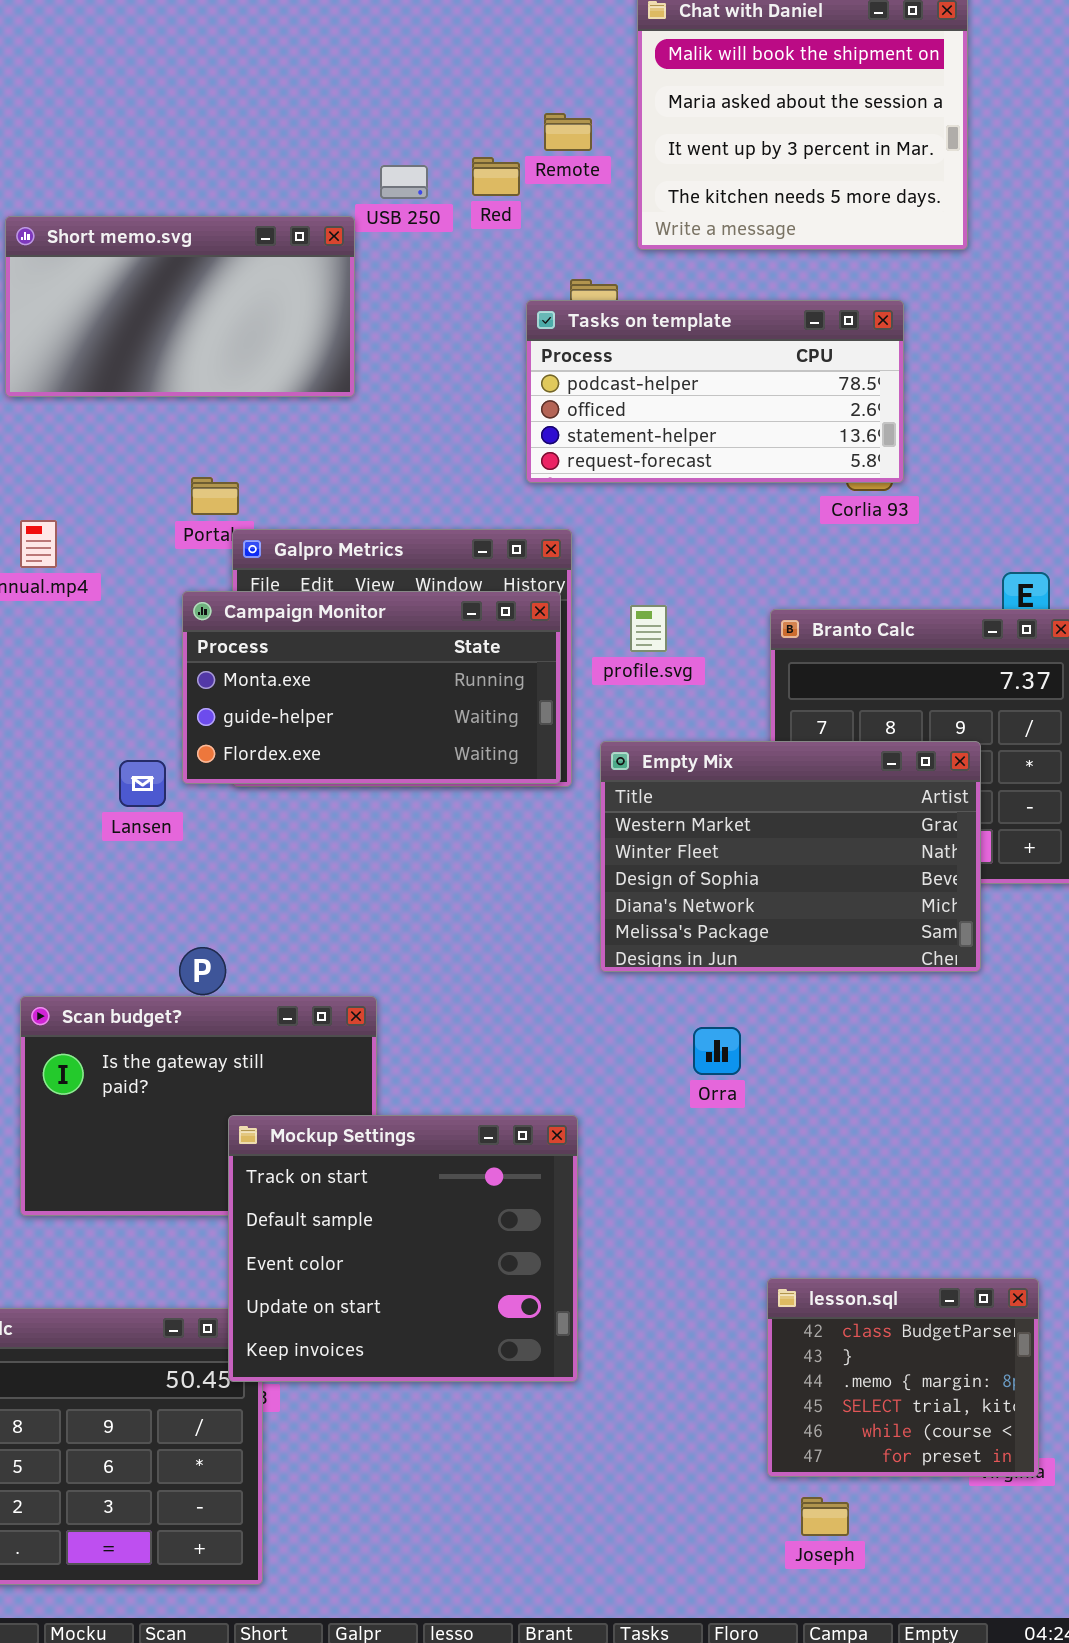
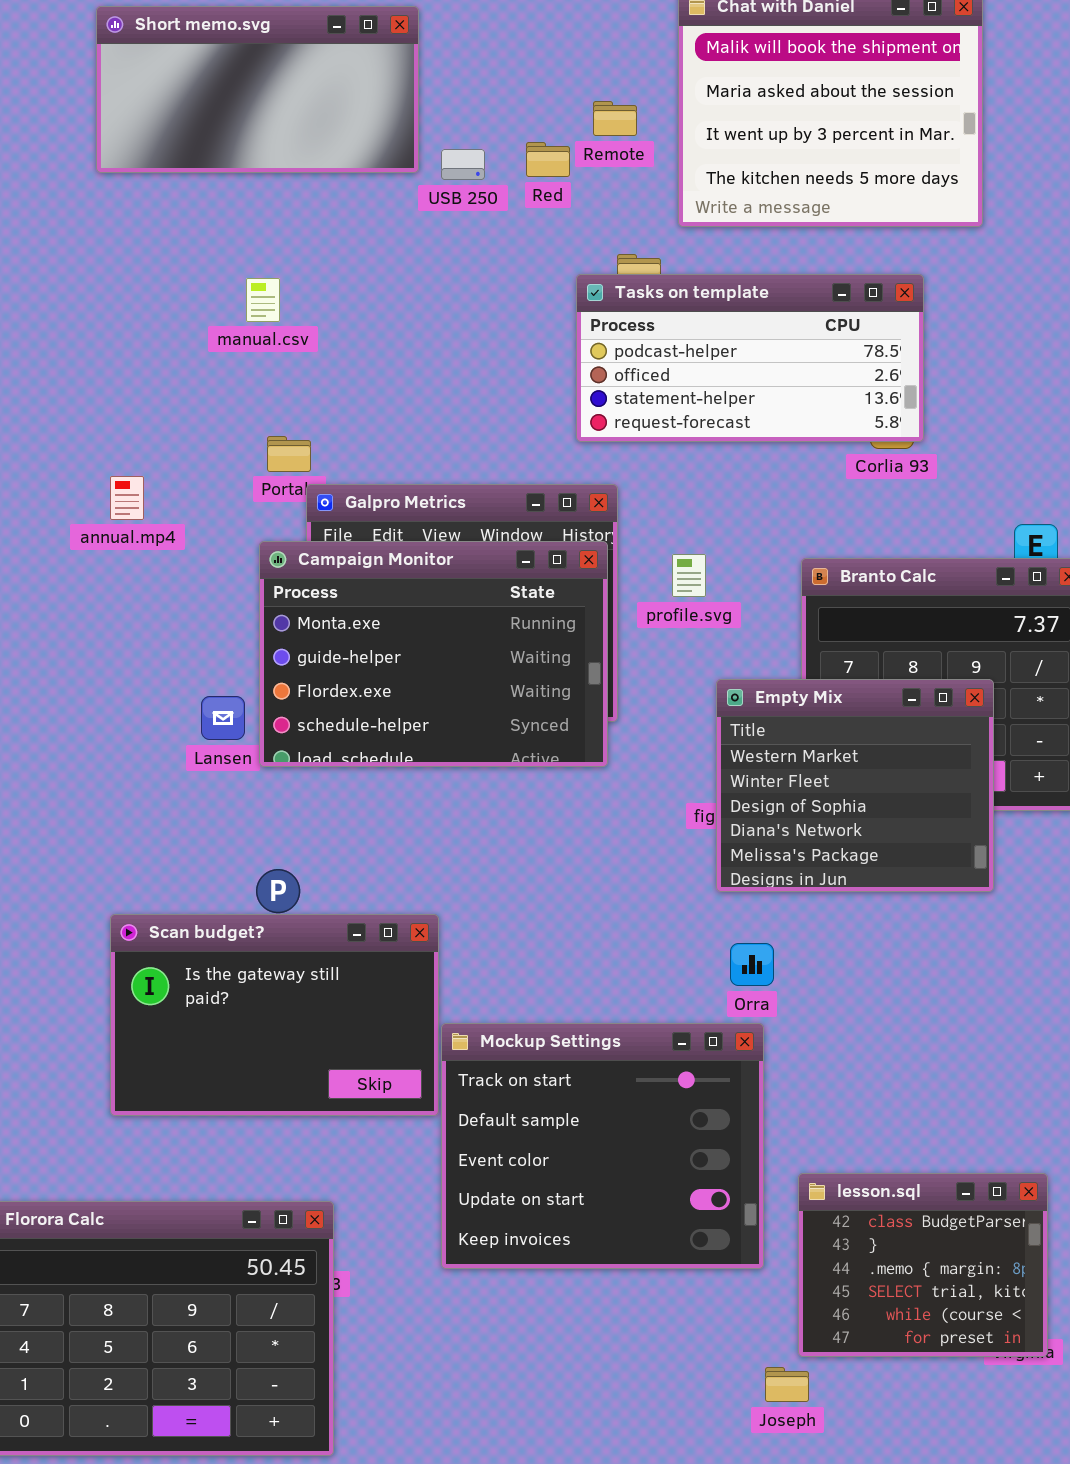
Short memo.svg: [5,216,355,397] -> [96,6,419,173], moved
Campaign Monitor: [182,591,561,784] -> [259,541,608,767], resized
Empty Mix: [600,741,981,972] -> [716,679,994,892], resized
Mockup Settings: [228,1115,578,1382] -> [441,1023,764,1269], moved
Joseph: [801,1497,849,1536] -> [765,1367,809,1402], moved

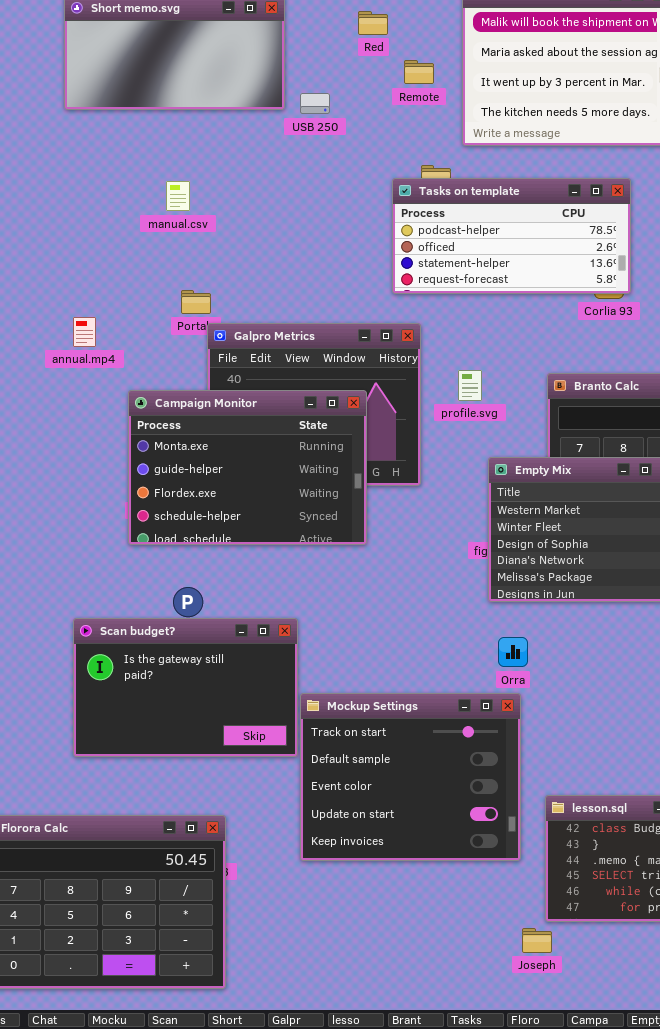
Red: [526,142,570,177] -> [358,11,388,35], moved
Campaign Monitor: [259,541,608,767] -> [128,390,367,545], moved

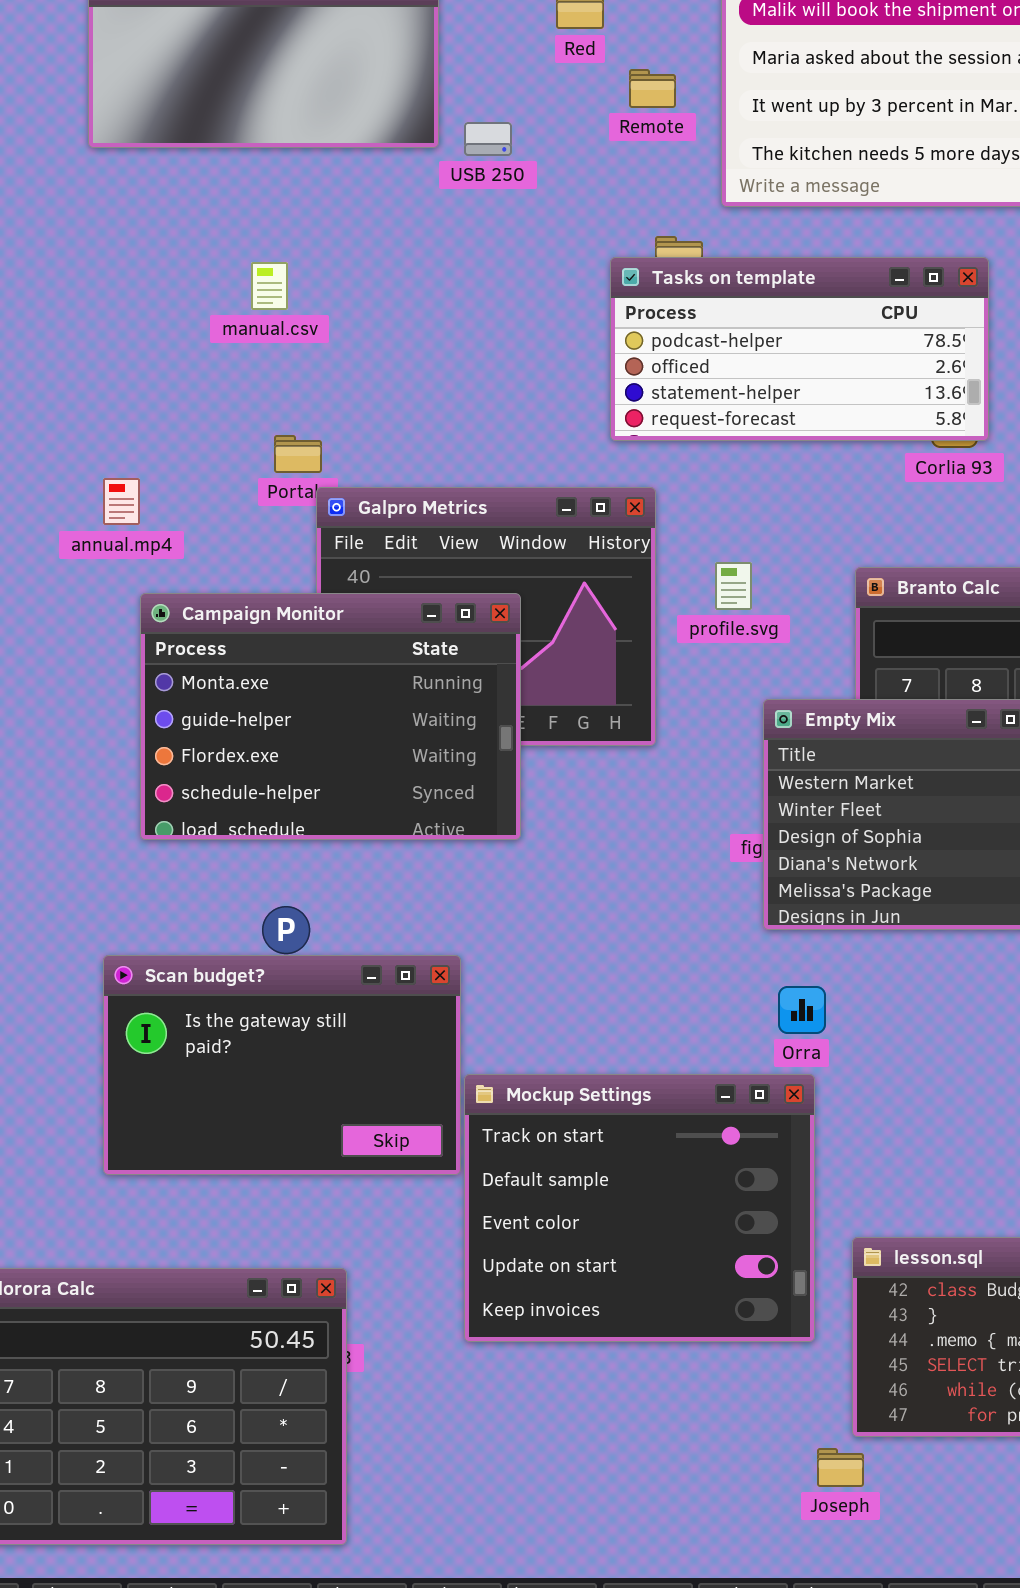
Campaign Monitor: [128,390,367,545] -> [140,593,521,840], moved

